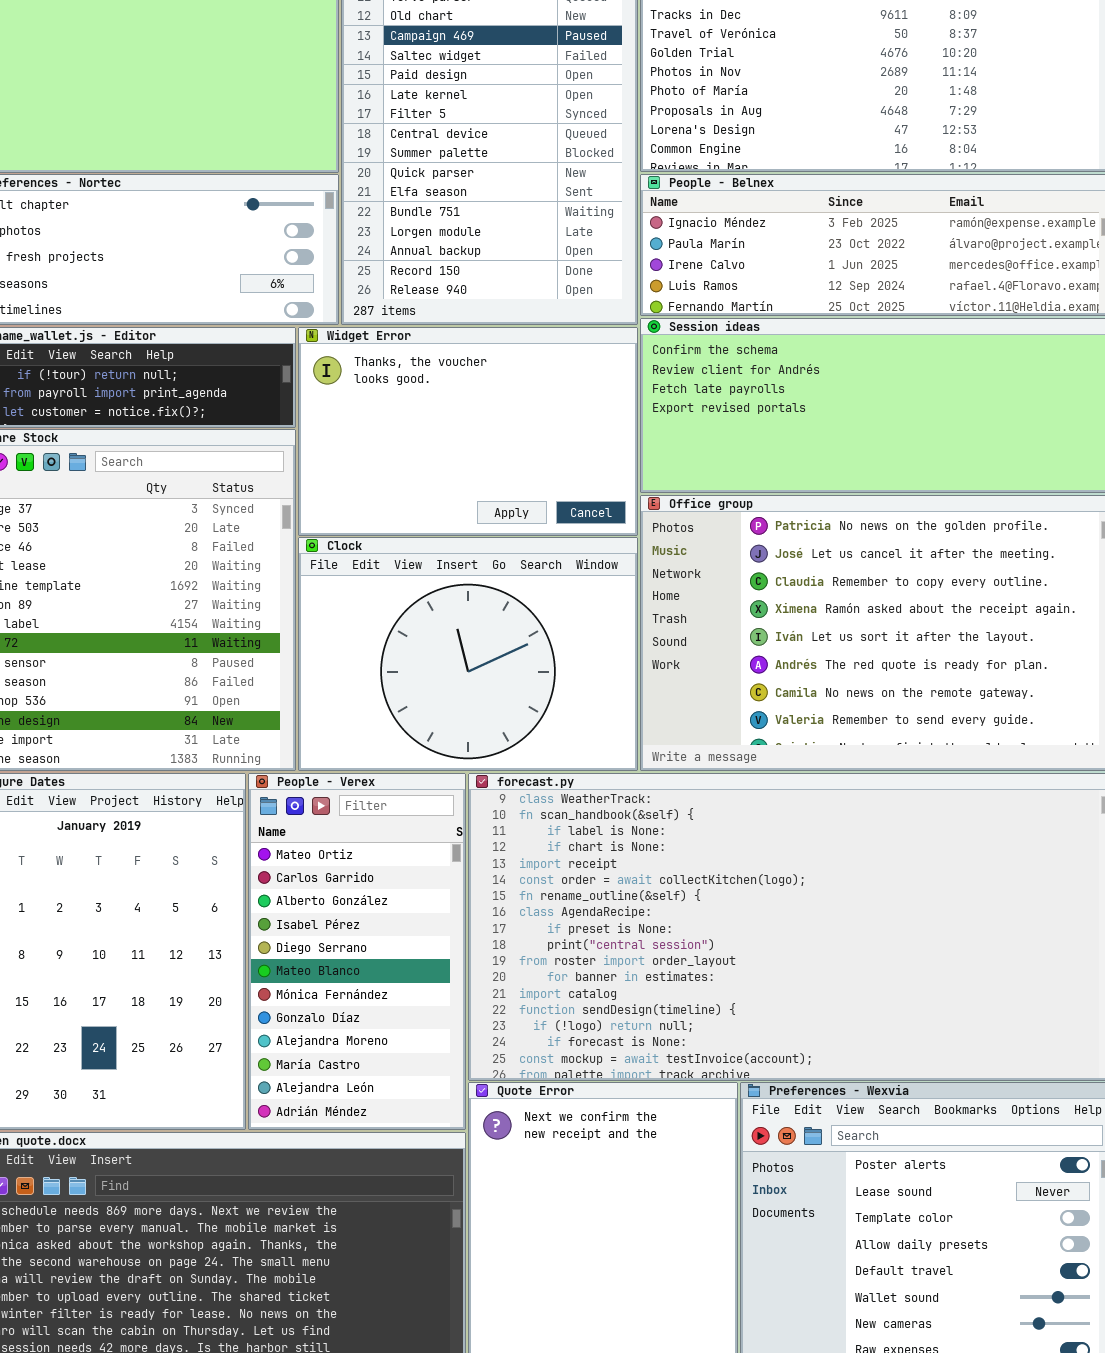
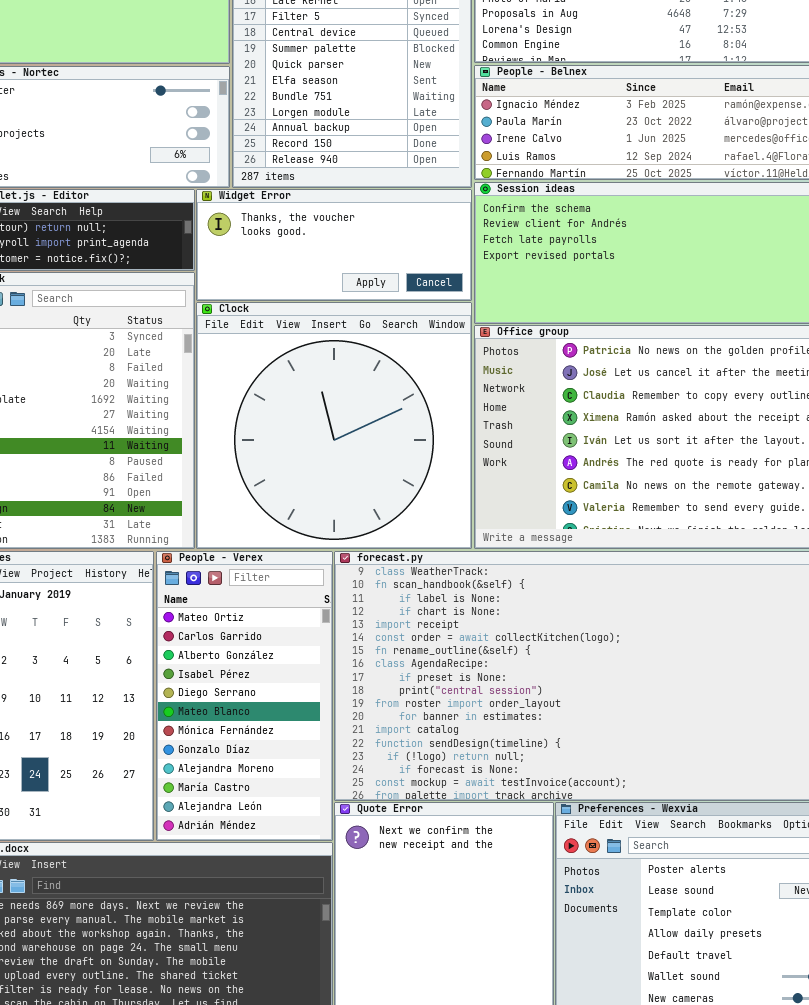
Widget Error: [298,327,638,536] -> [196,189,472,301], resized
Clock: [298,537,638,771] -> [196,302,472,549], resized

